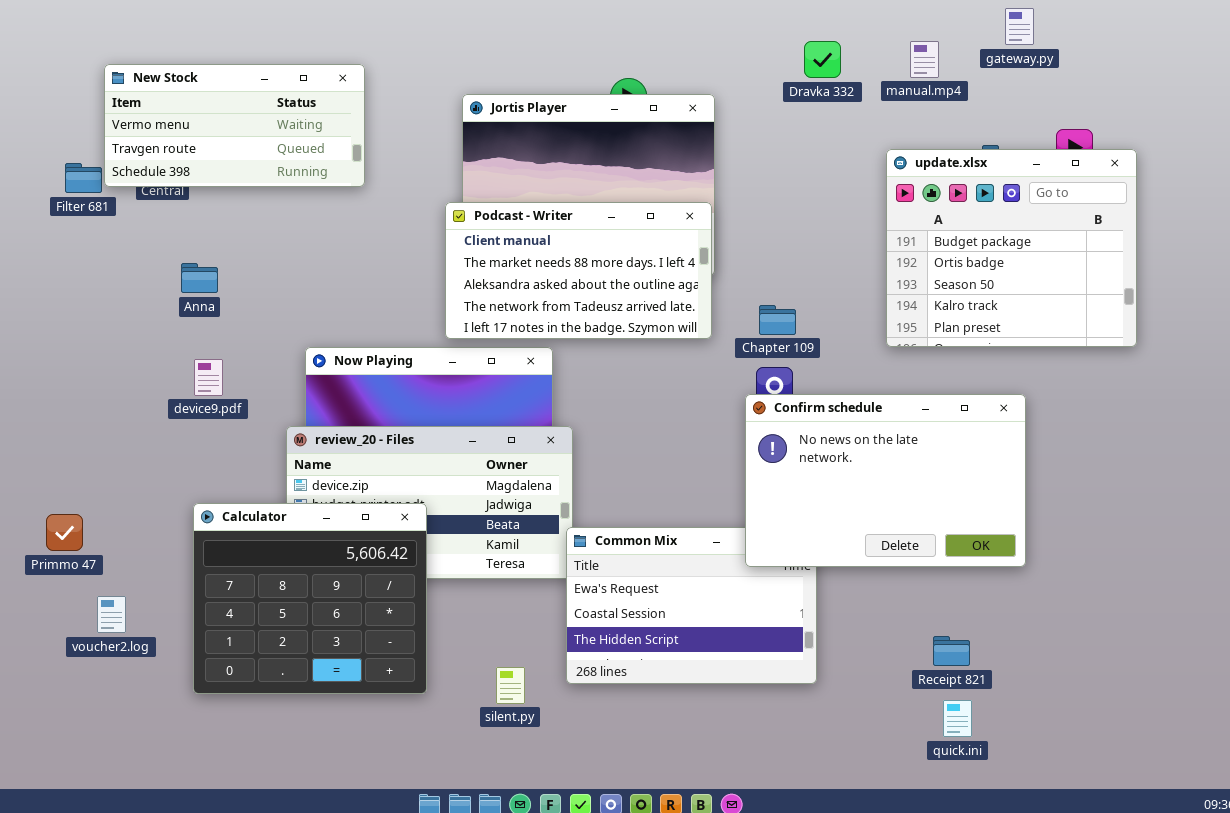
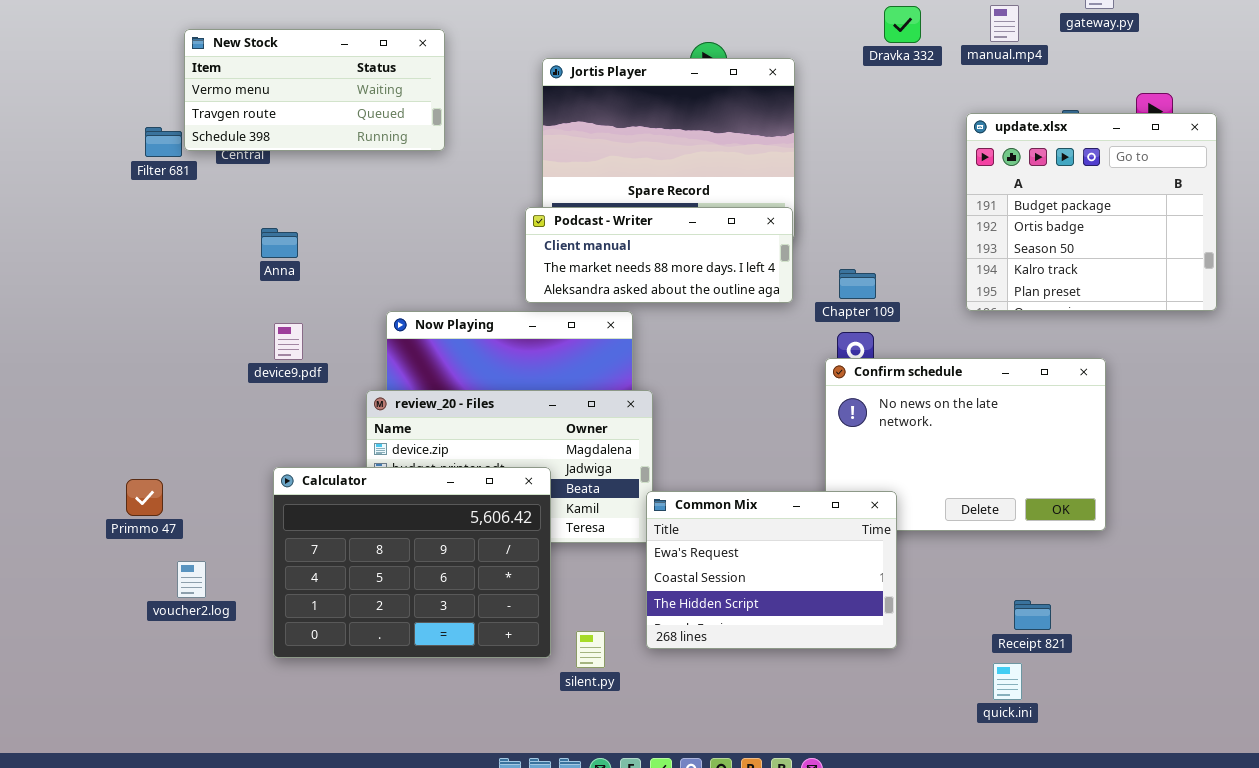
Podcast - Writer: [445,202,712,339] -> [525,207,793,303], resized
Calculator: [193,503,427,694] -> [273,467,551,658], resized
Common Mix: [566,527,817,684] -> [646,491,897,649], raised
quick.ini: [943,700,972,737] -> [993,663,1022,700], moved

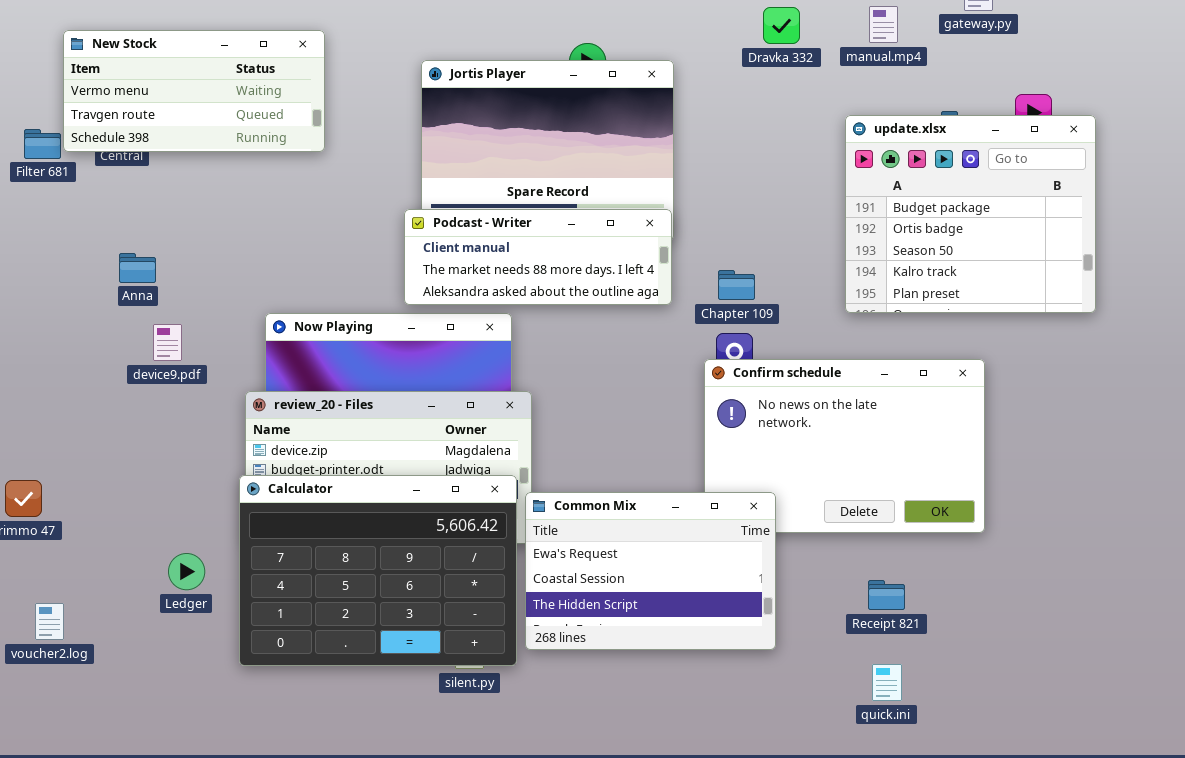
Anna: [261,228,298,258] -> [119,253,156,283], moved
Calculator: [273,467,551,658] -> [239,475,517,666], moved
voucher2.log: [177,561,206,598] -> [35,603,64,640], moved
Receipt 821: [1014,600,1051,630] -> [868,580,905,610], moved

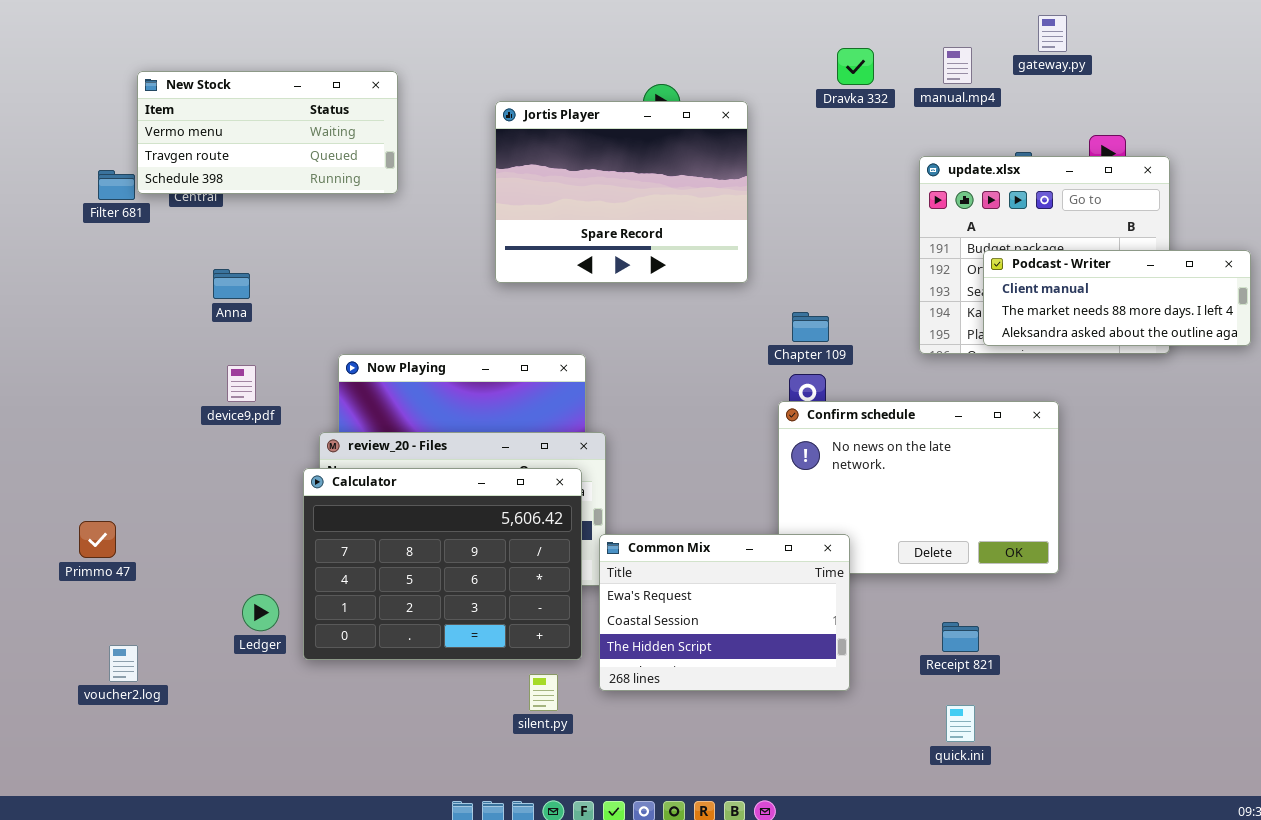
Podcast - Writer: [404,209,672,305] -> [983,250,1251,346], moved
Anna: [119,253,156,283] -> [213,269,250,299], moved
Calculator: [239,475,517,666] -> [303,468,582,660], moved

